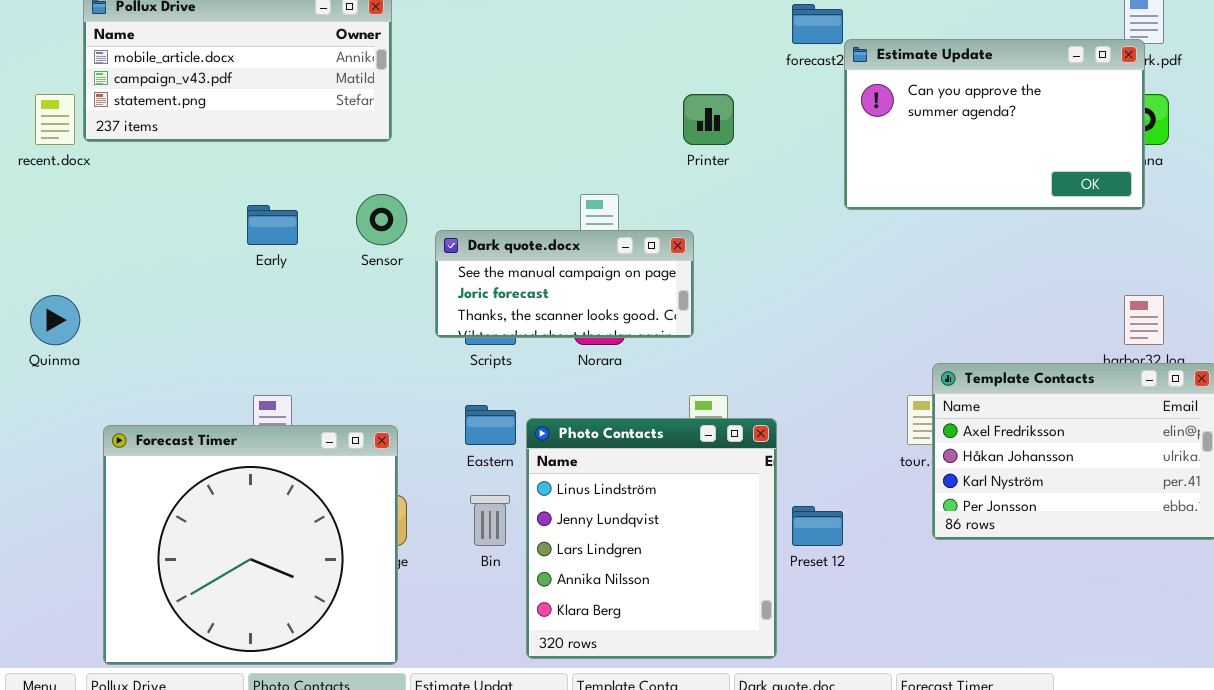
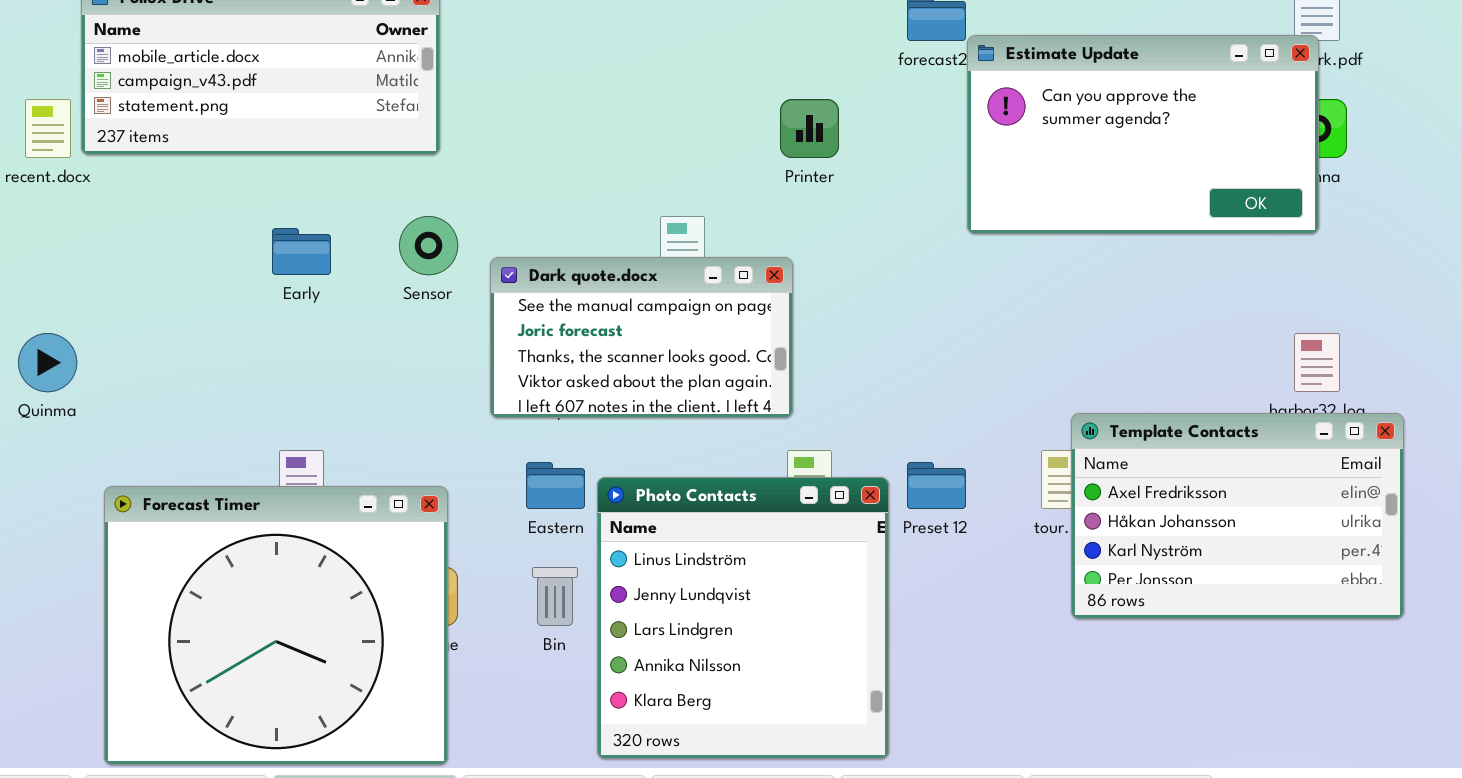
Dark quote.docx: [435,230,694,338] -> [490,257,793,418], resized
Preset 12: [792,506,843,546] -> [907,462,966,509], moved

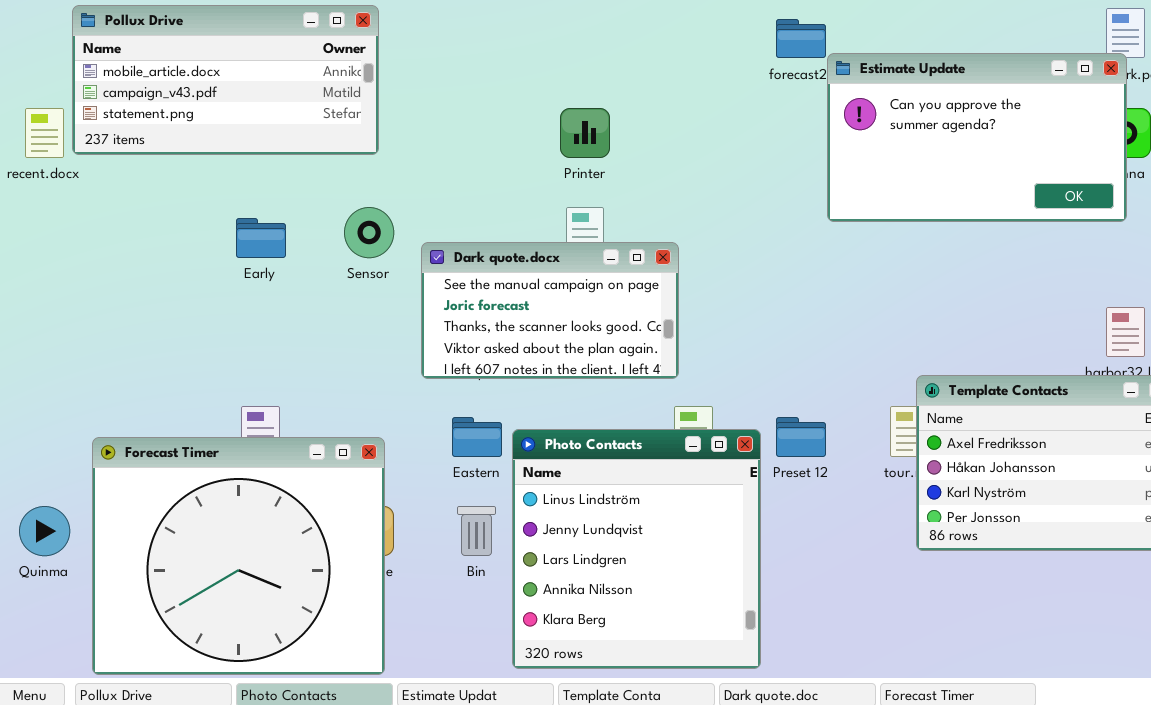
Printer: [780,99,839,158] -> [560,108,610,158], moved
Quinma: [18,333,77,392] -> [19,506,70,556], moved

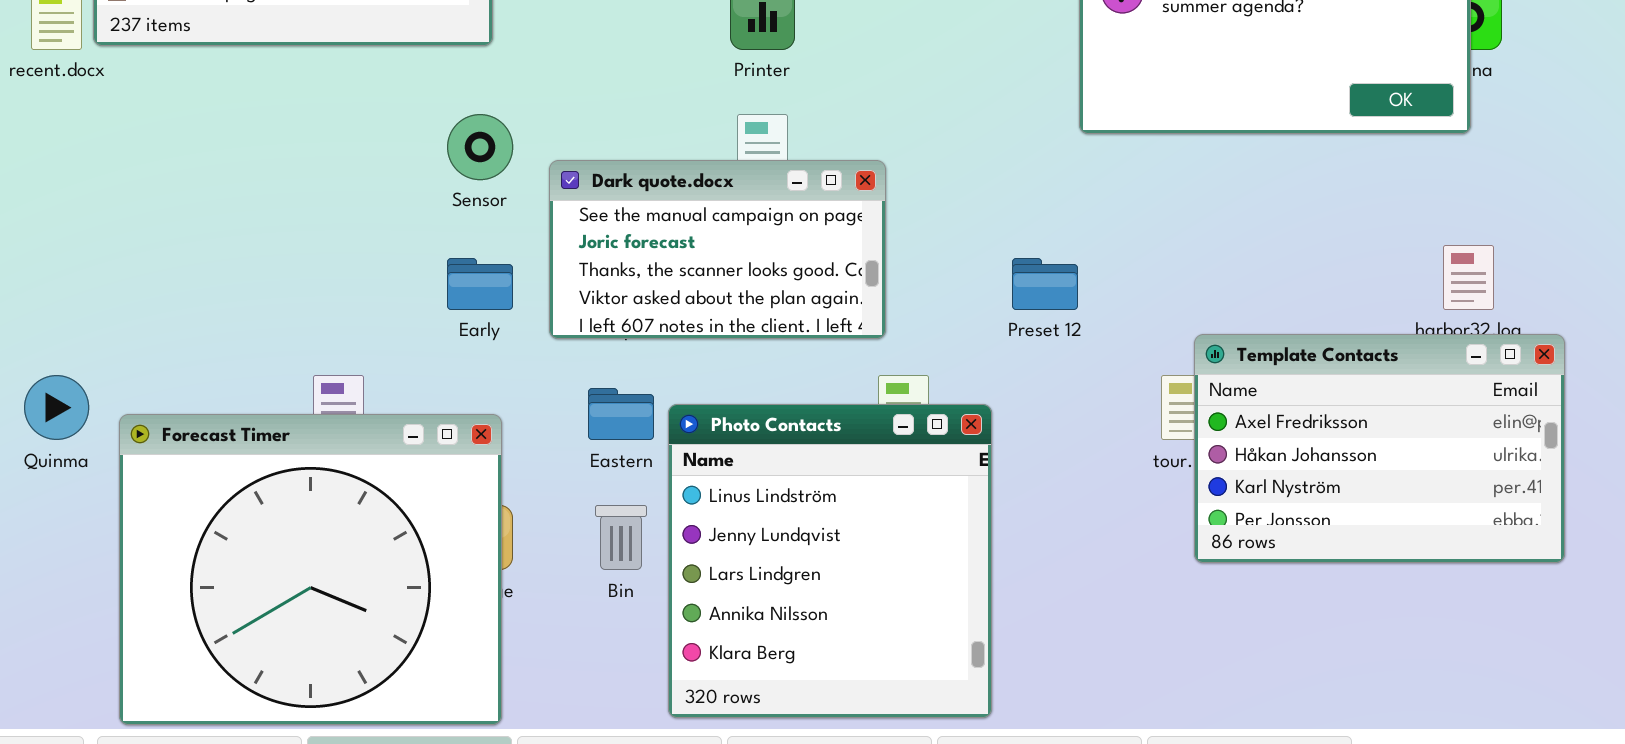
Early: [236,218,286,258] -> [447,258,513,310], moved
Preset 12: [776,417,826,457] -> [1012,258,1078,310], moved
Quinma: [19,506,70,556] -> [24,375,89,440], moved

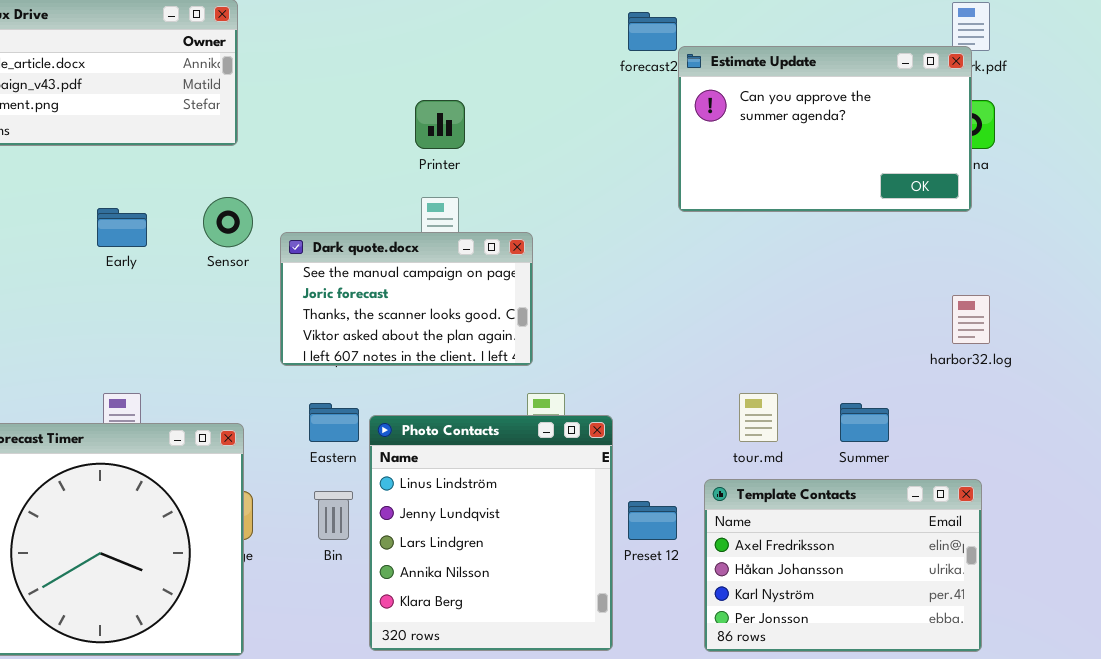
Early: [447,258,513,310] -> [97,208,147,247], moved
Preset 12: [1012,258,1078,310] -> [628,501,677,540], moved
Template Contacts: [1194,334,1565,563] -> [704,479,982,652], moved

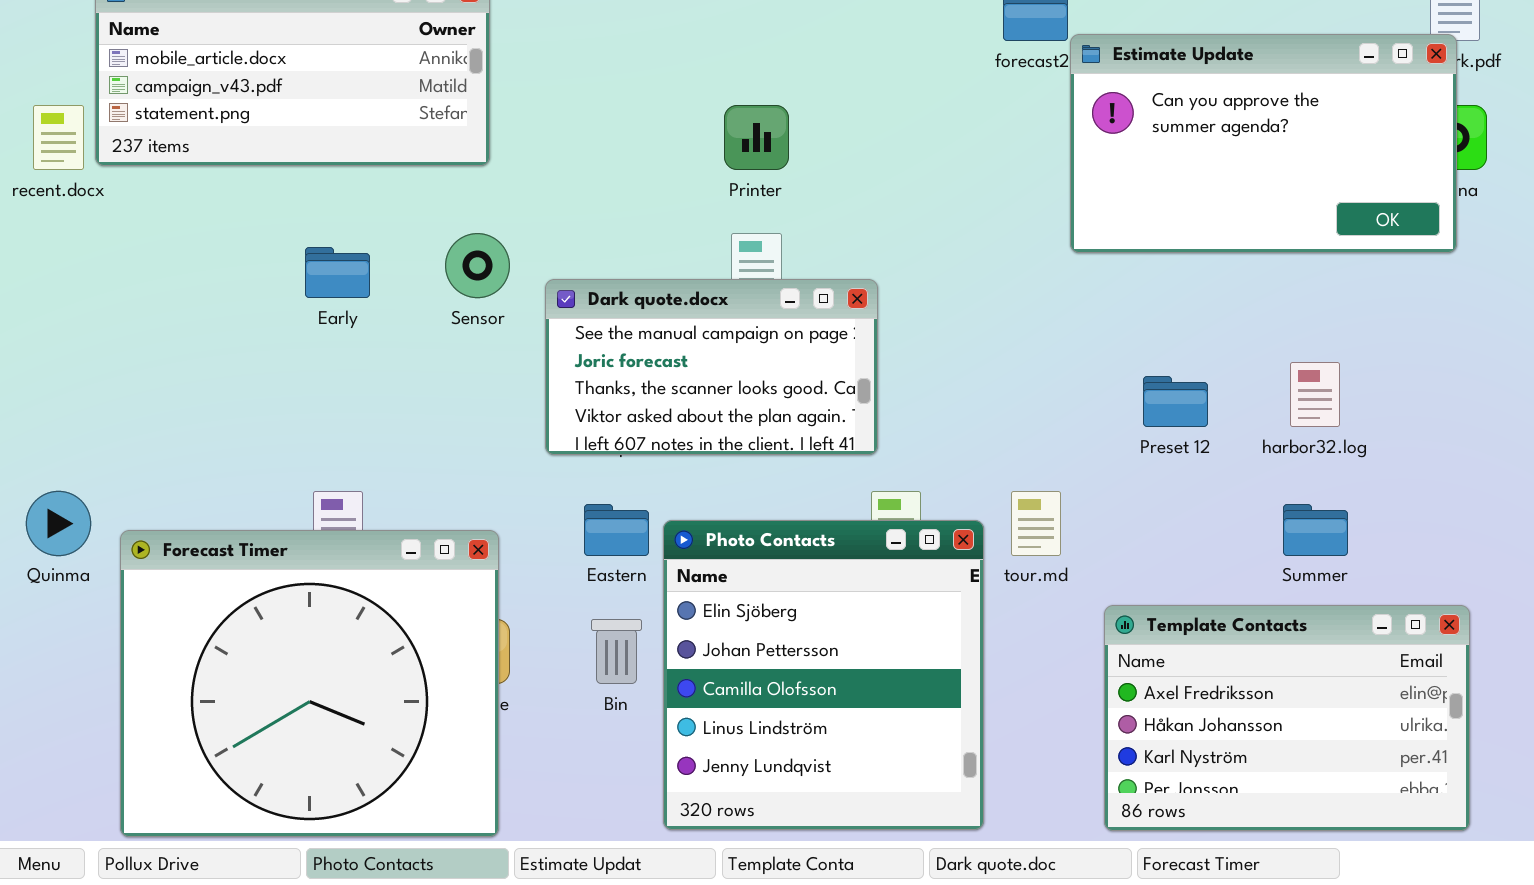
harbor32.log: [952,295,990,344] -> [1290,362,1340,427], moved
tour.md: [739,393,778,442] -> [1011,491,1061,556], moved
Photo Contacts: [369,415,613,651] -> [663,520,984,830], scrolled up 3 rows
Preset 12: [628,501,677,540] -> [1143,376,1208,427], moved

